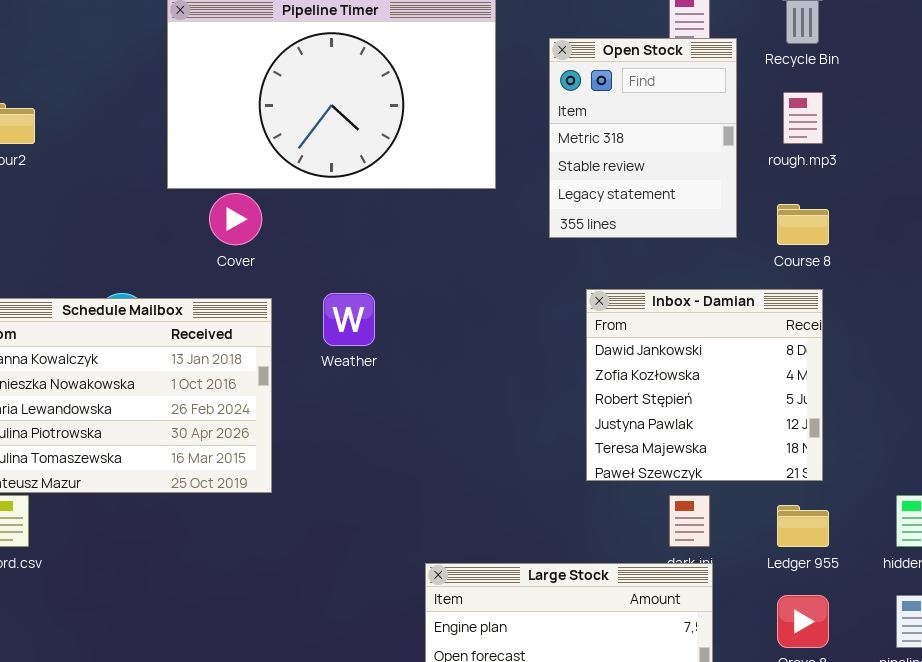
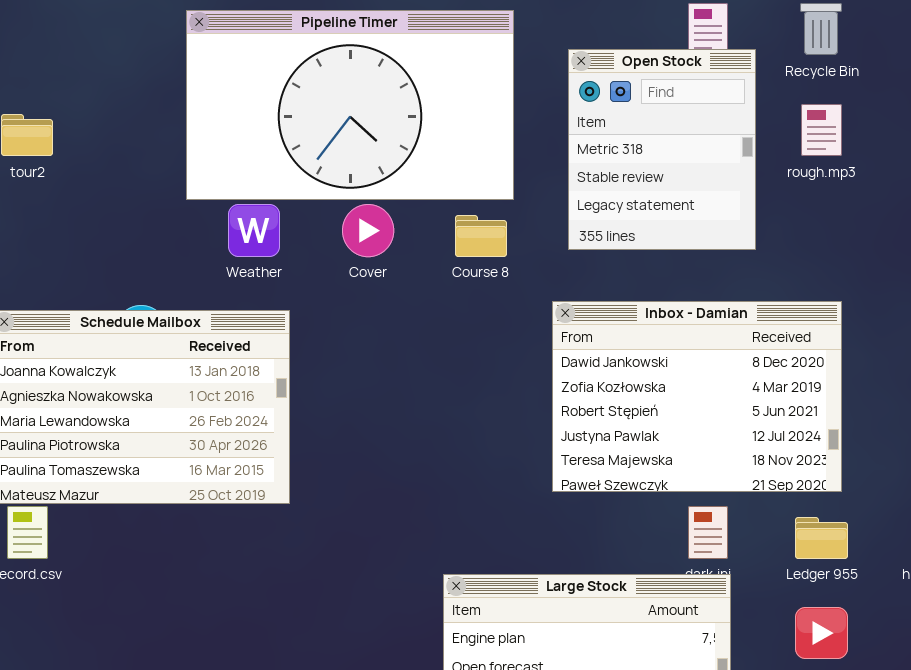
Cover: [209,193,262,245] -> [342,204,394,257], moved
Course 8: [777,204,829,245] -> [455,215,507,257], moved
Inbox - Damian: [586,289,823,481] -> [552,301,842,492], resized
Weather: [323,293,375,346] -> [228,204,280,257], moved

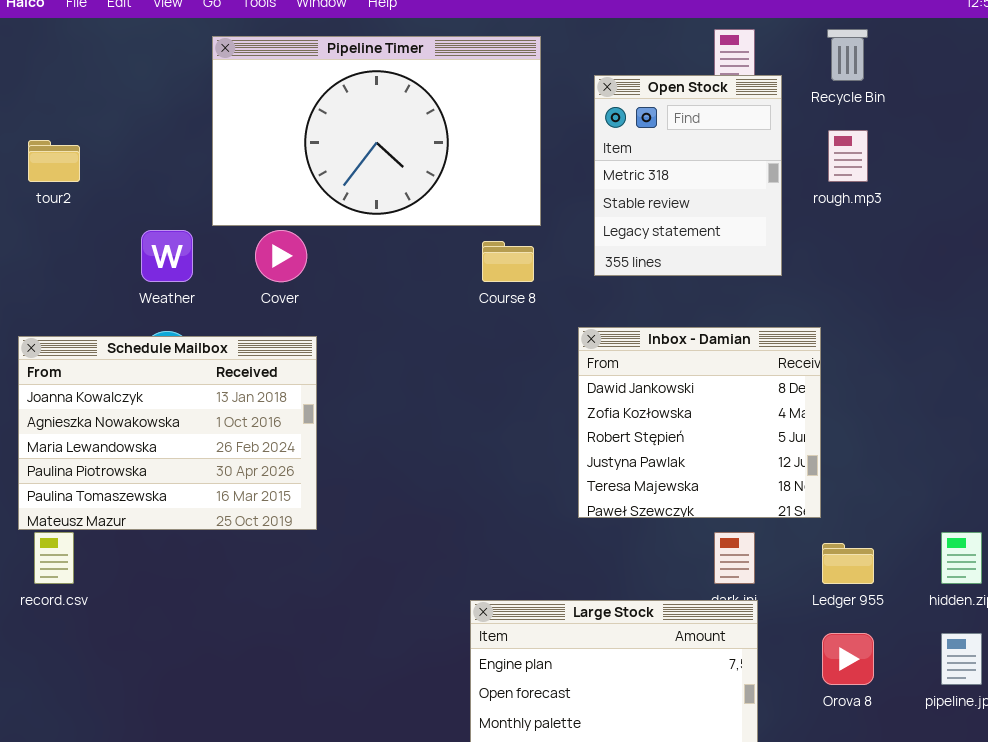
Weather: [228,204,280,257] -> [141,230,193,282], moved
Cover: [342,204,394,257] -> [255,230,307,282], moved
Inbox - Damian: [552,301,842,492] -> [578,327,821,518], resized

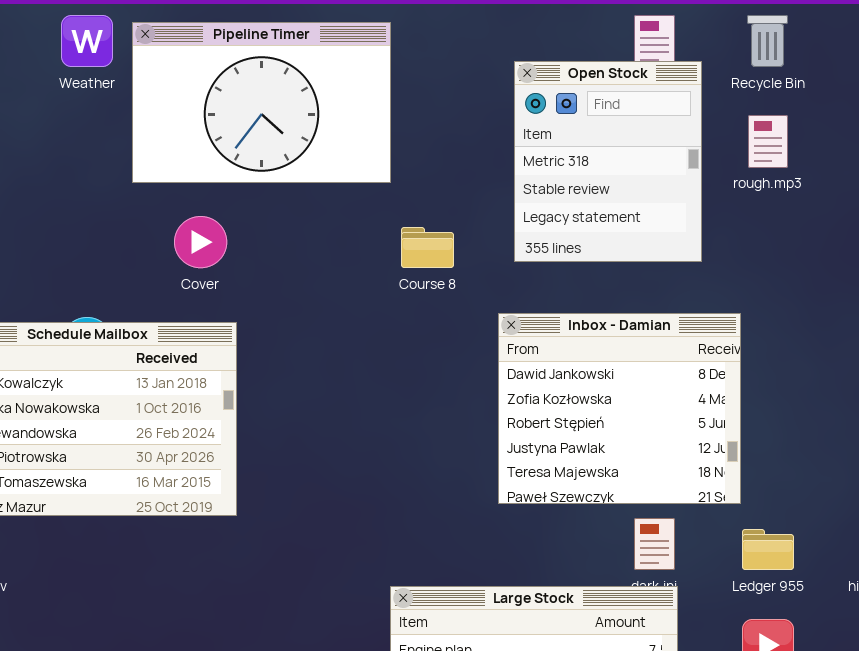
Pipeline Timer: [212,36,541,226] -> [132,22,391,183], resized
Weather: [141,230,193,282] -> [61,15,113,67], moved

